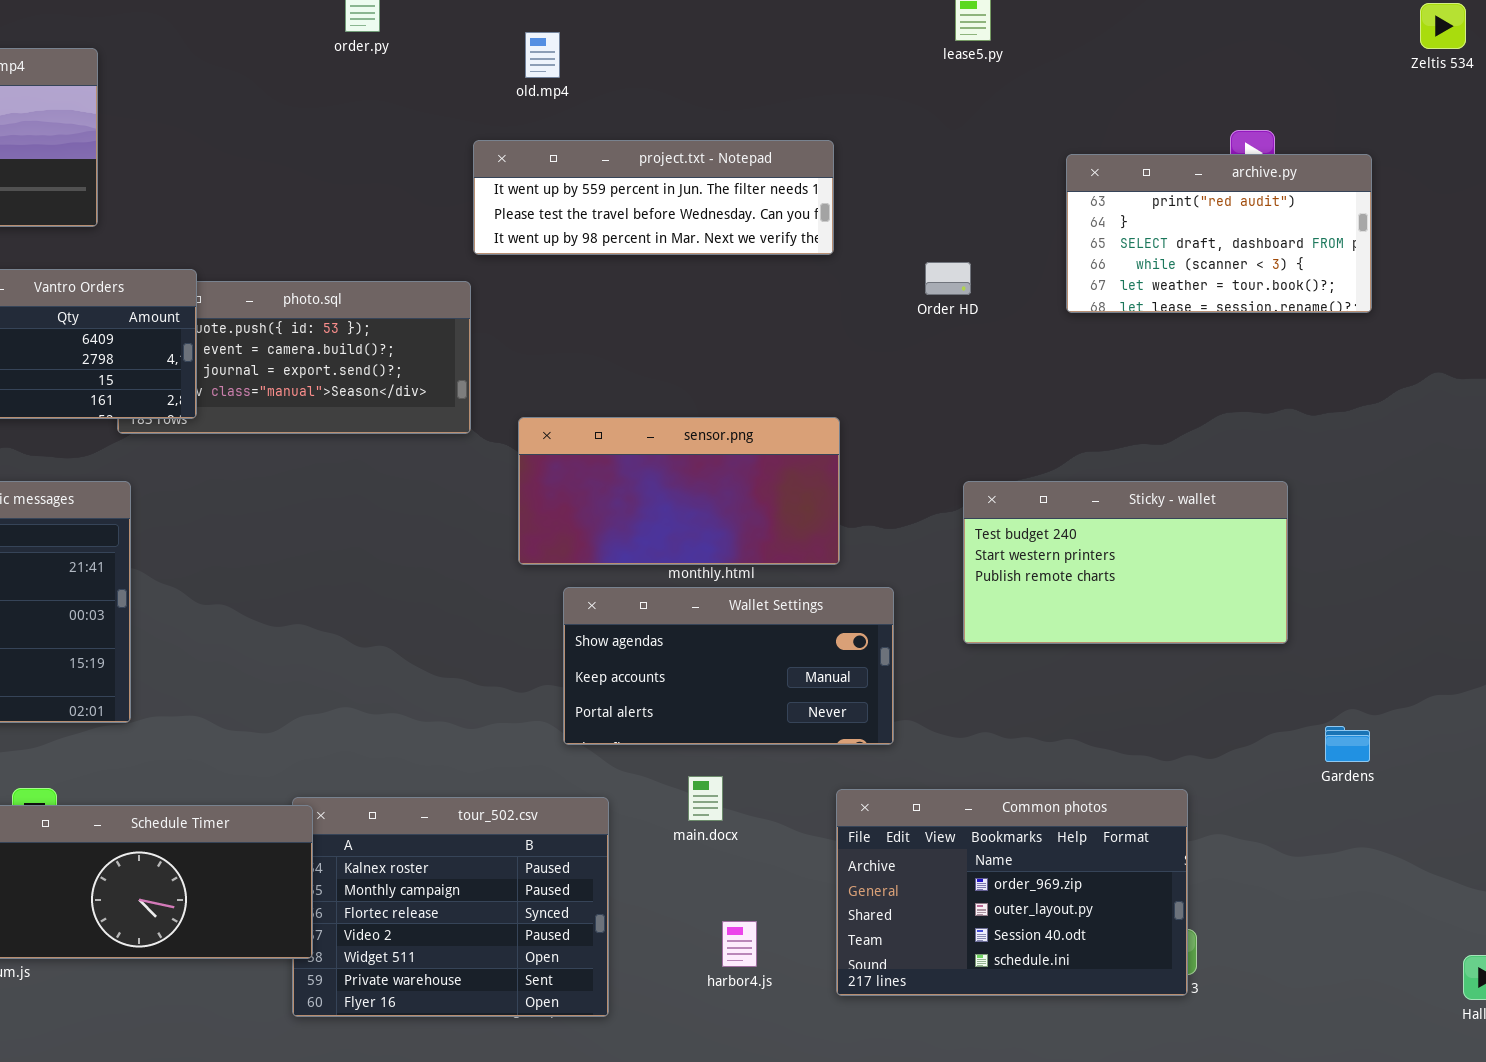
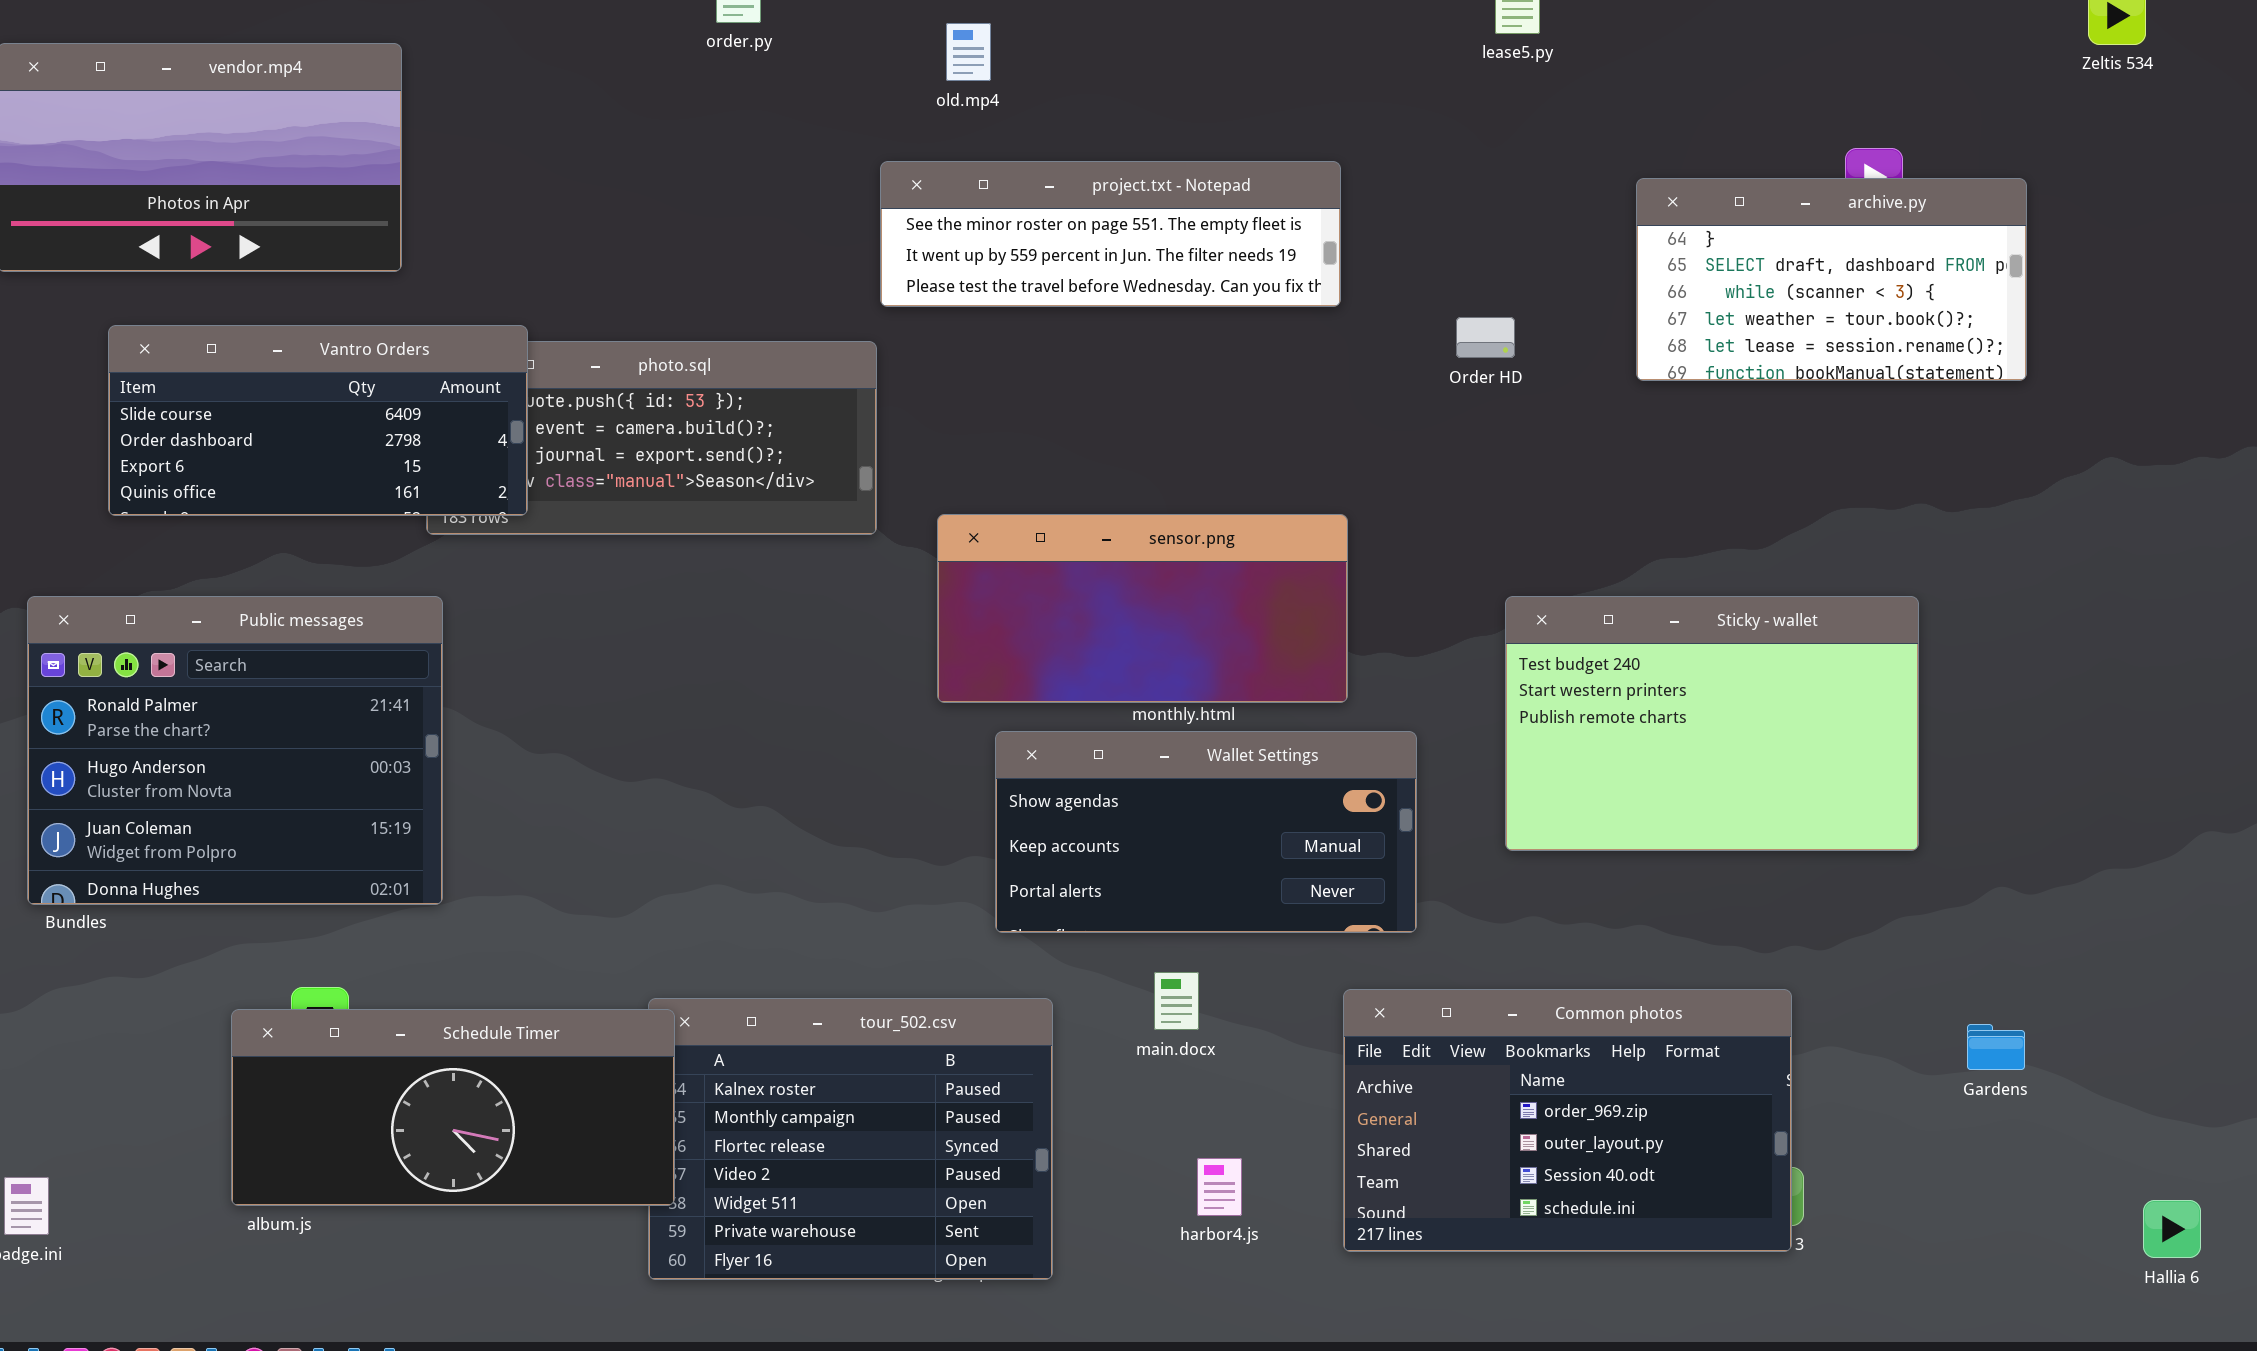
project.txt - Notepad: [473,140,834,255] -> [880,161,1341,307], scrolled up 1 row
archive.py: [1066,154,1372,313] -> [1636,178,2027,381], scrolled down 1 row
Sticky - wallet: [963,481,1288,644] -> [1505,596,1919,851], resized
Gardens: [1325,726,1370,762] -> [1967,1024,2025,1070], moved

